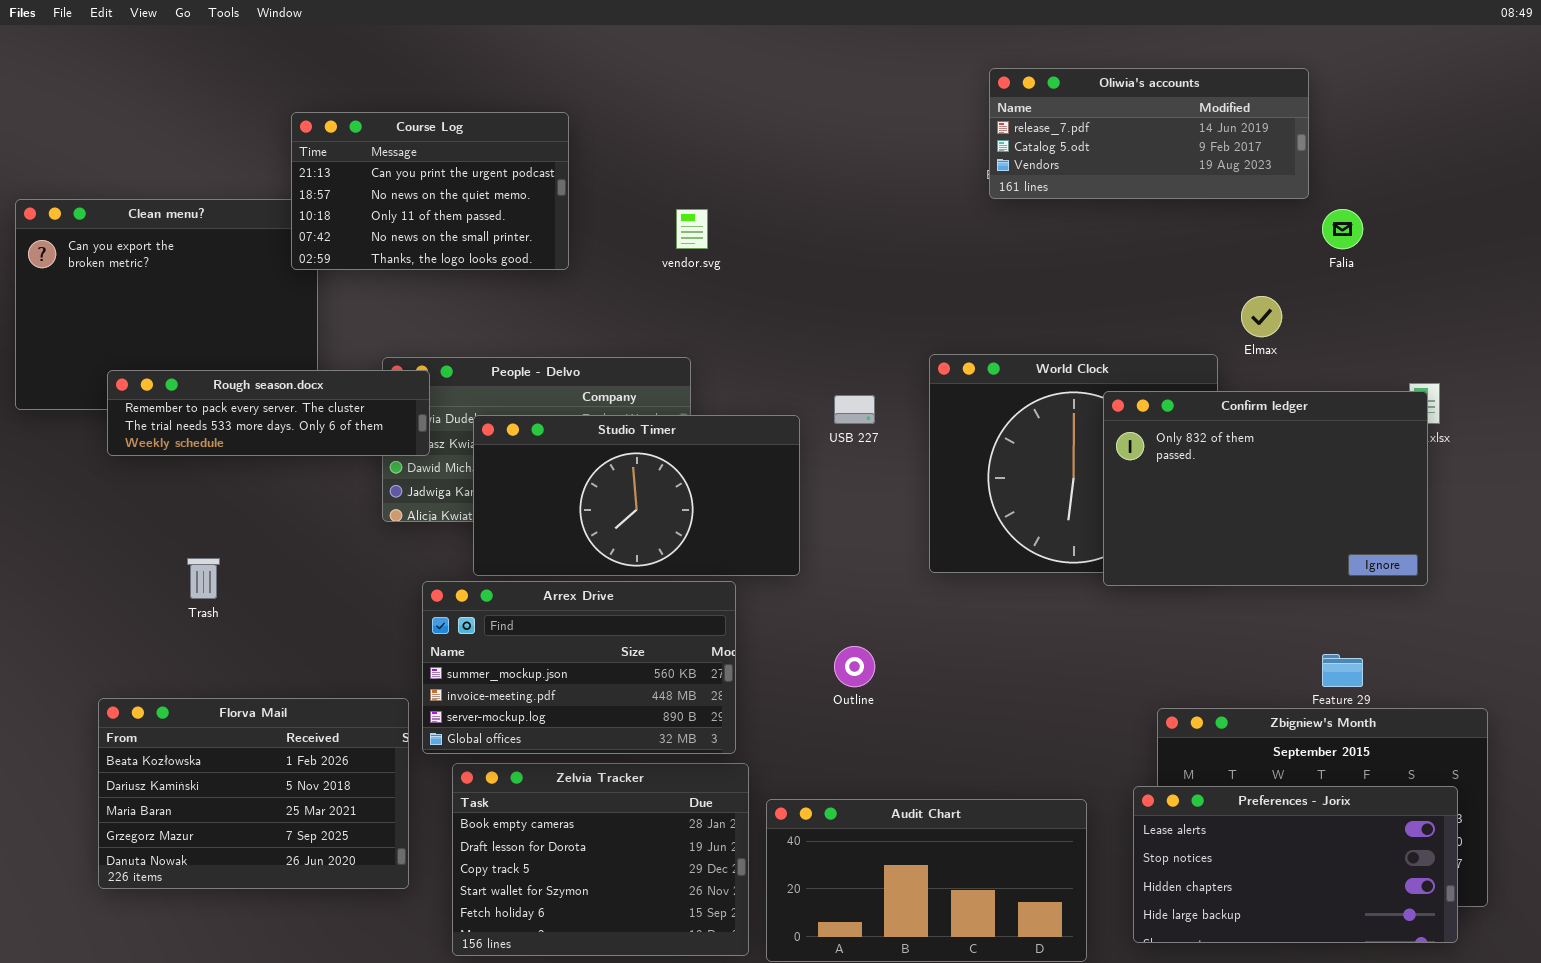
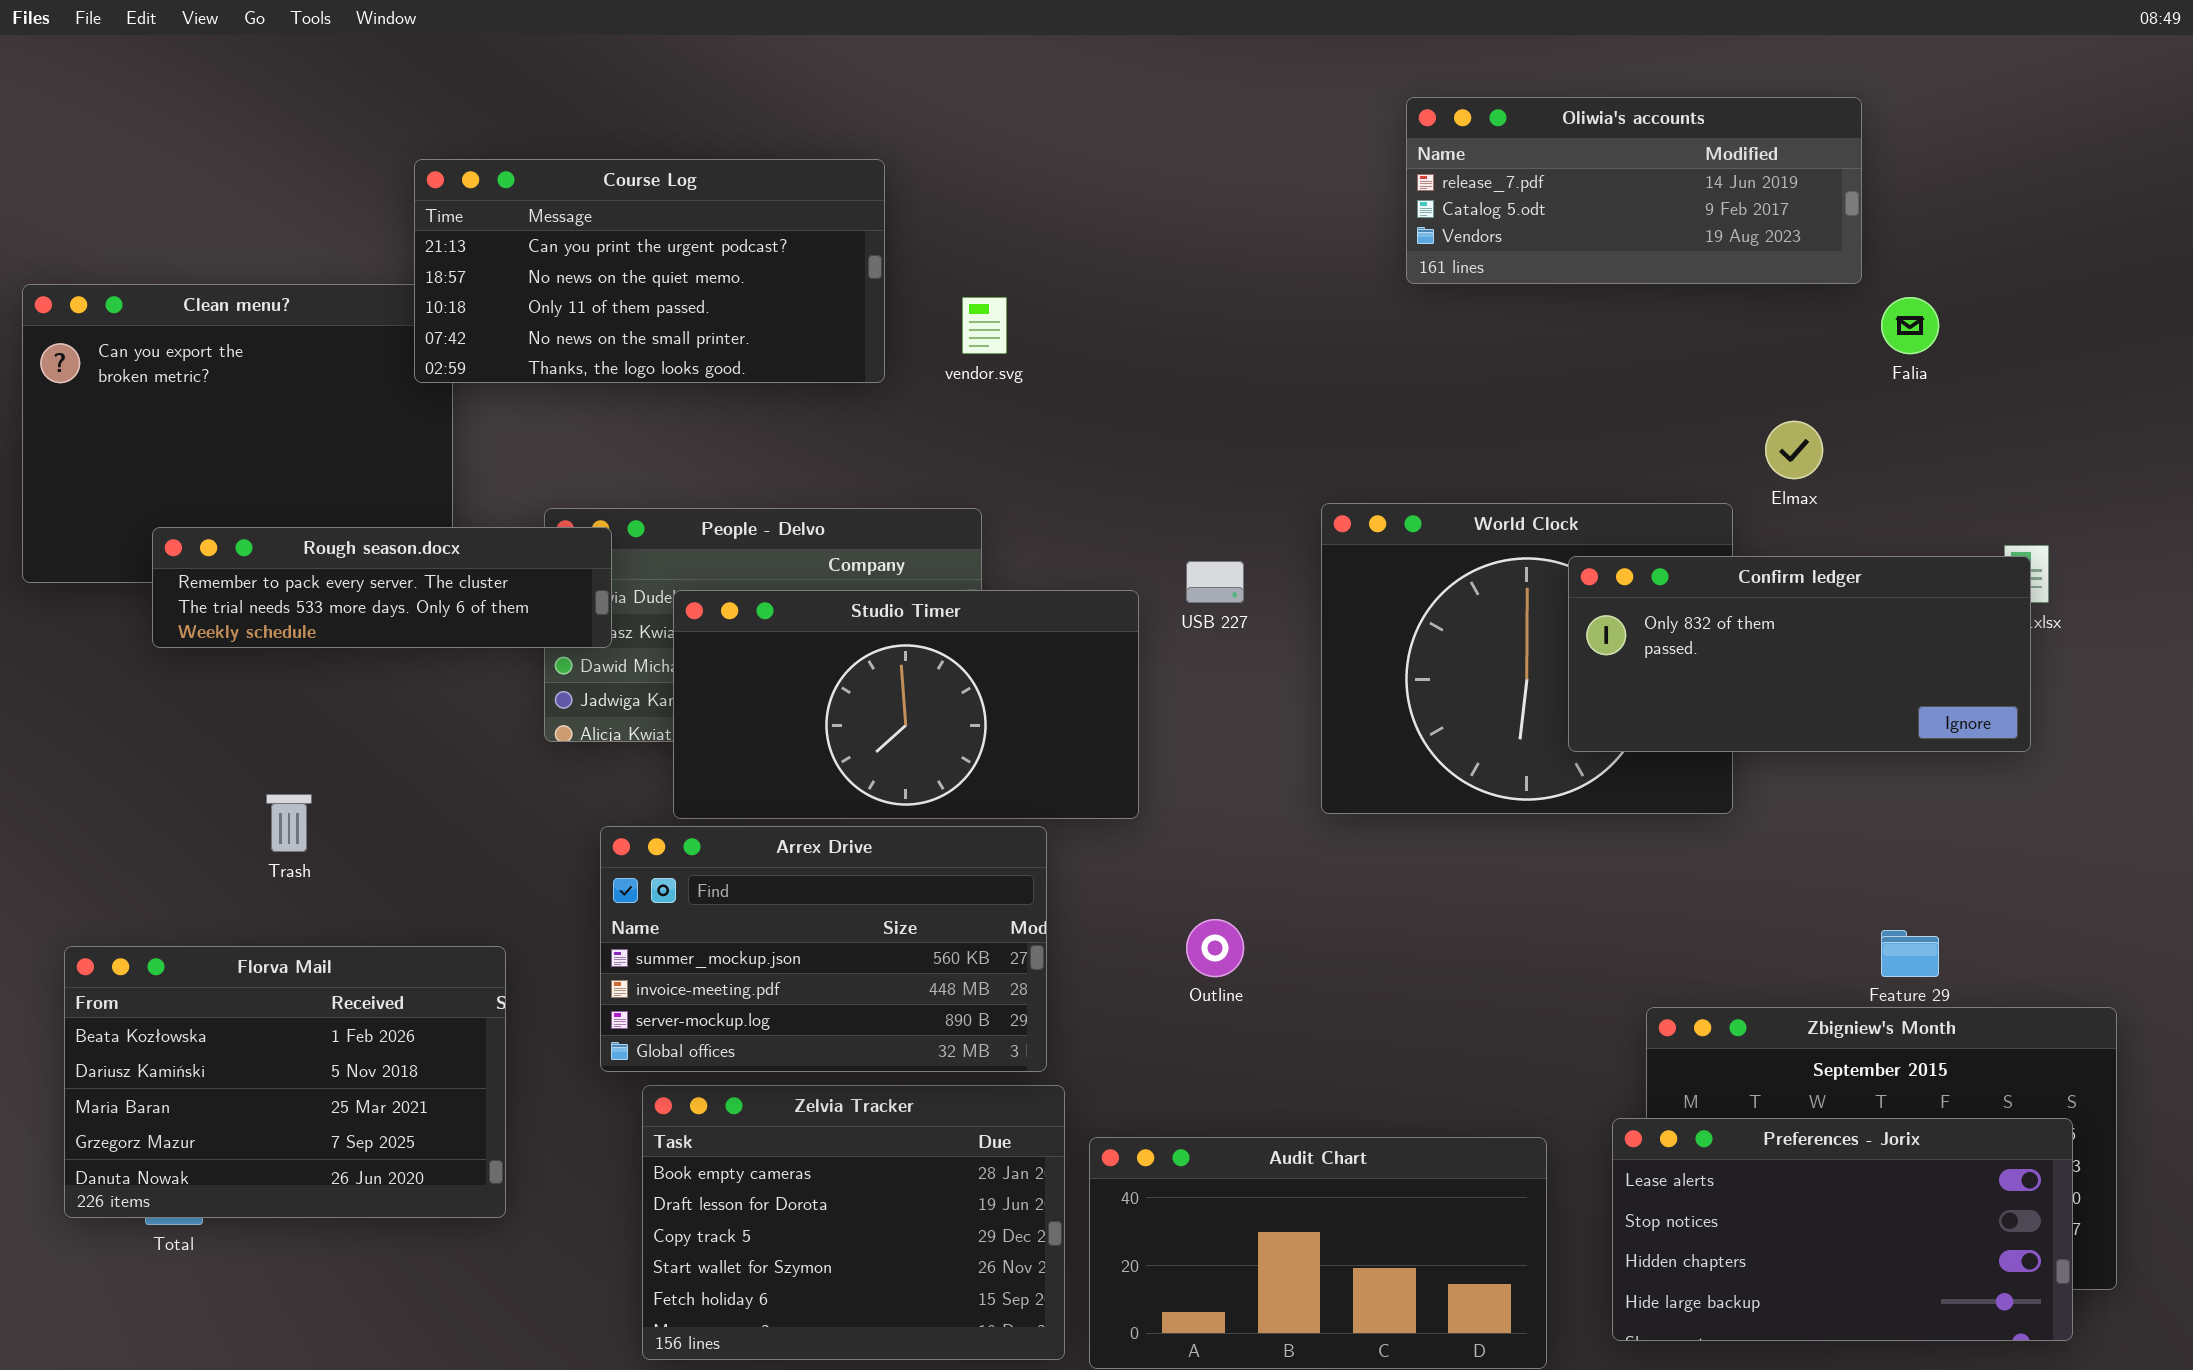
Course Log: [291,112,569,270] -> [414,159,885,383], resized
Confirm ledger: [1103,391,1428,586] -> [1568,556,2031,752], resized
Florva Mail: [98,698,409,889] -> [64,946,506,1218], moved

